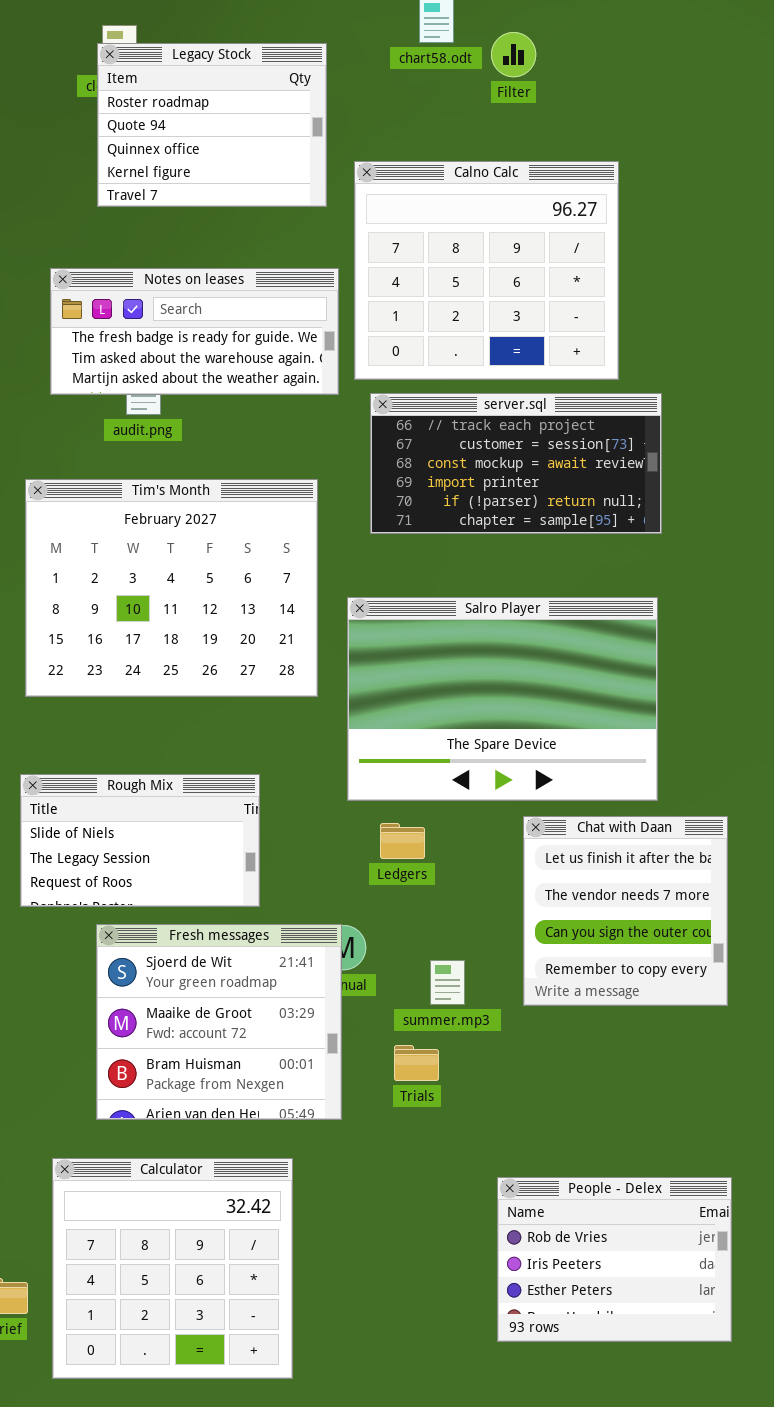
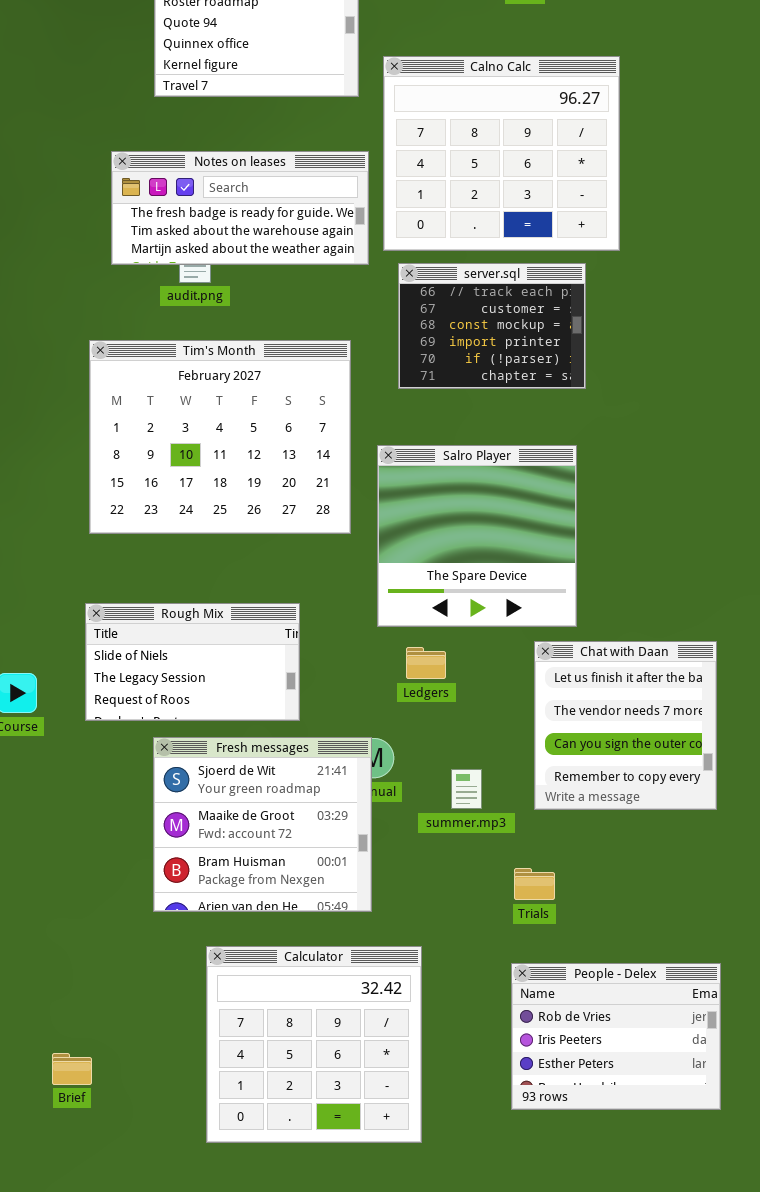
server.sql: [370,393,662,534] -> [398,263,586,389], resized
Salro Player: [347,597,658,801] -> [377,445,577,627], resized
Trials: [394,1045,439,1081] -> [514,868,555,900], moved
Calculator: [52,1158,293,1379] -> [206,946,422,1143], moved

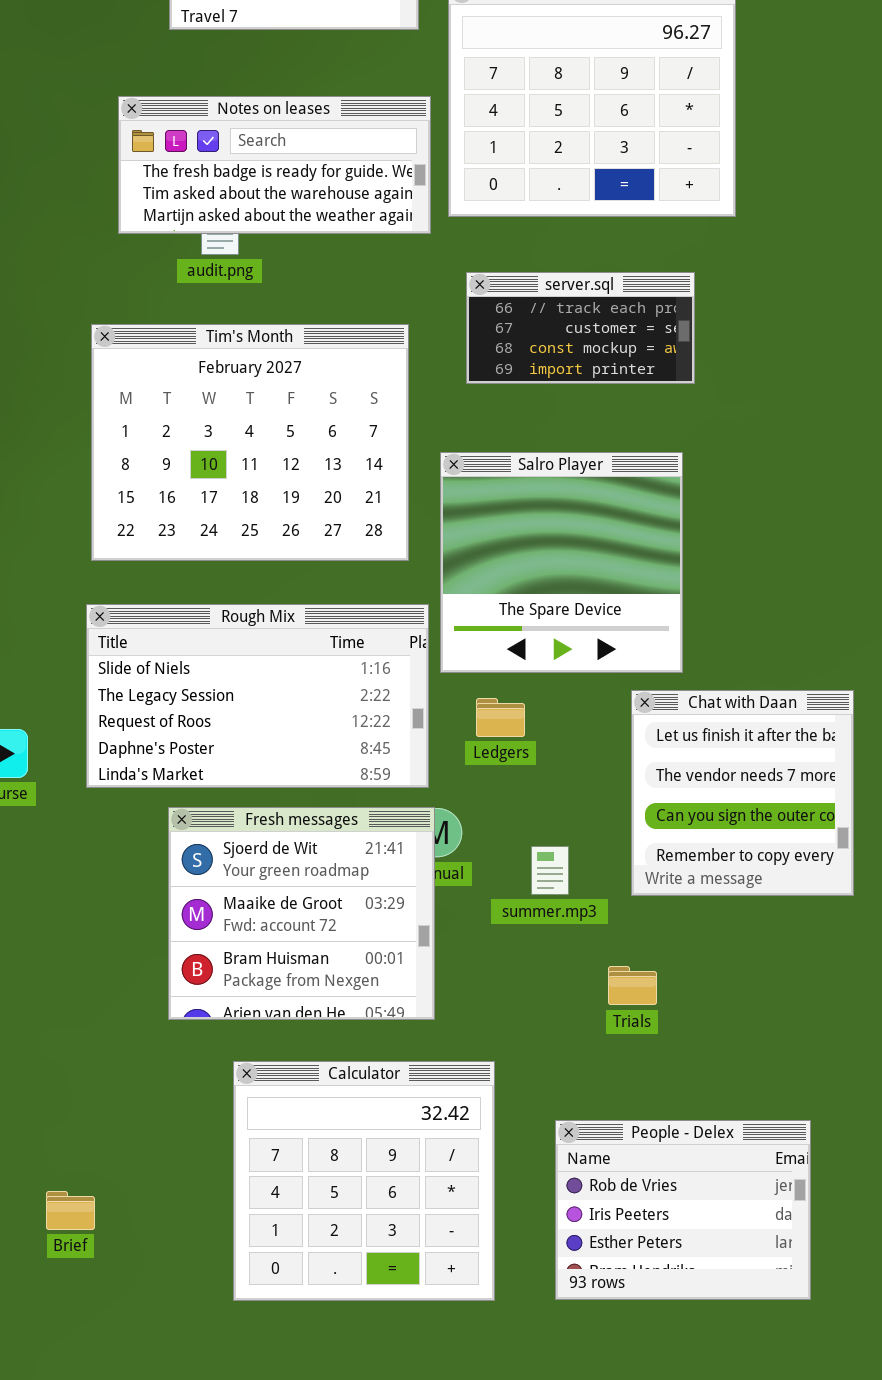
server.sql: [398,263,586,389] -> [466,272,695,384], resized
Rough Mix: [85,603,300,721] -> [86,604,429,788], resized
People - Delex: [511,963,721,1110] -> [555,1120,811,1300], moved

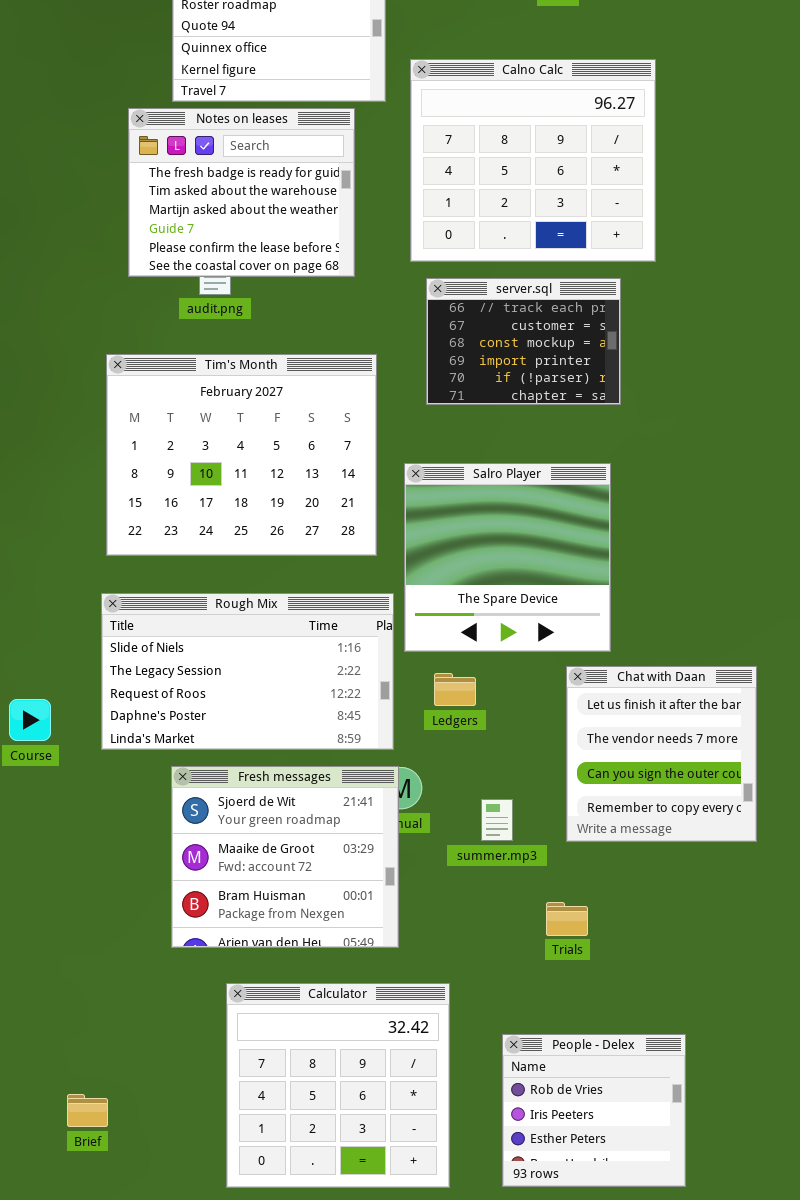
Notes on leases: [118,96,431,234] -> [128,108,355,277], resized
server.sql: [466,272,695,384] -> [426,278,621,405], resized
People - Delex: [555,1120,811,1300] -> [502,1034,686,1187], resized

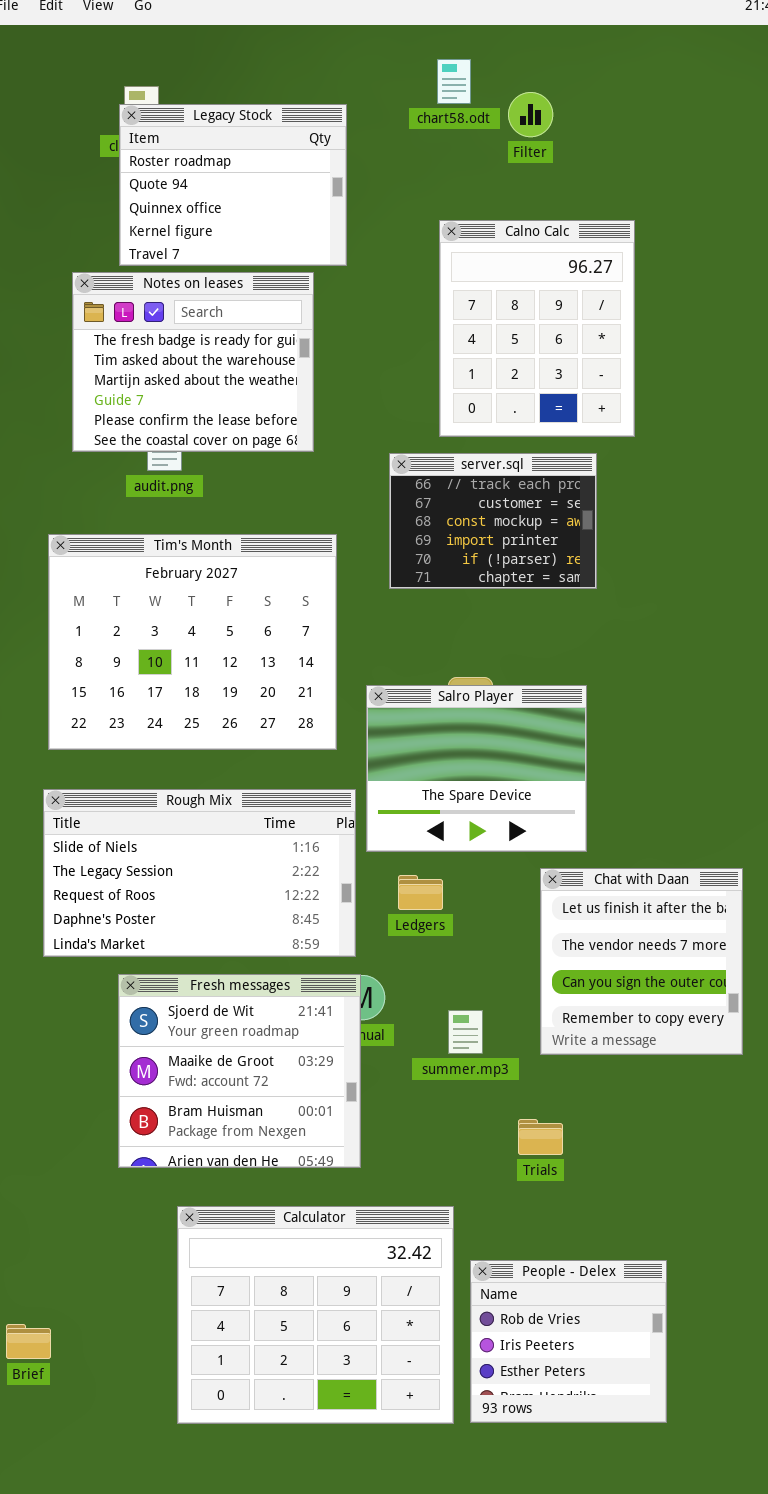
Calno Calc: [410,59,656,262] -> [439,220,635,437], resized
Salro Player: [404,463,611,652] -> [366,685,587,852], resized
Calculator: [226,983,450,1188] -> [177,1206,454,1424], resized

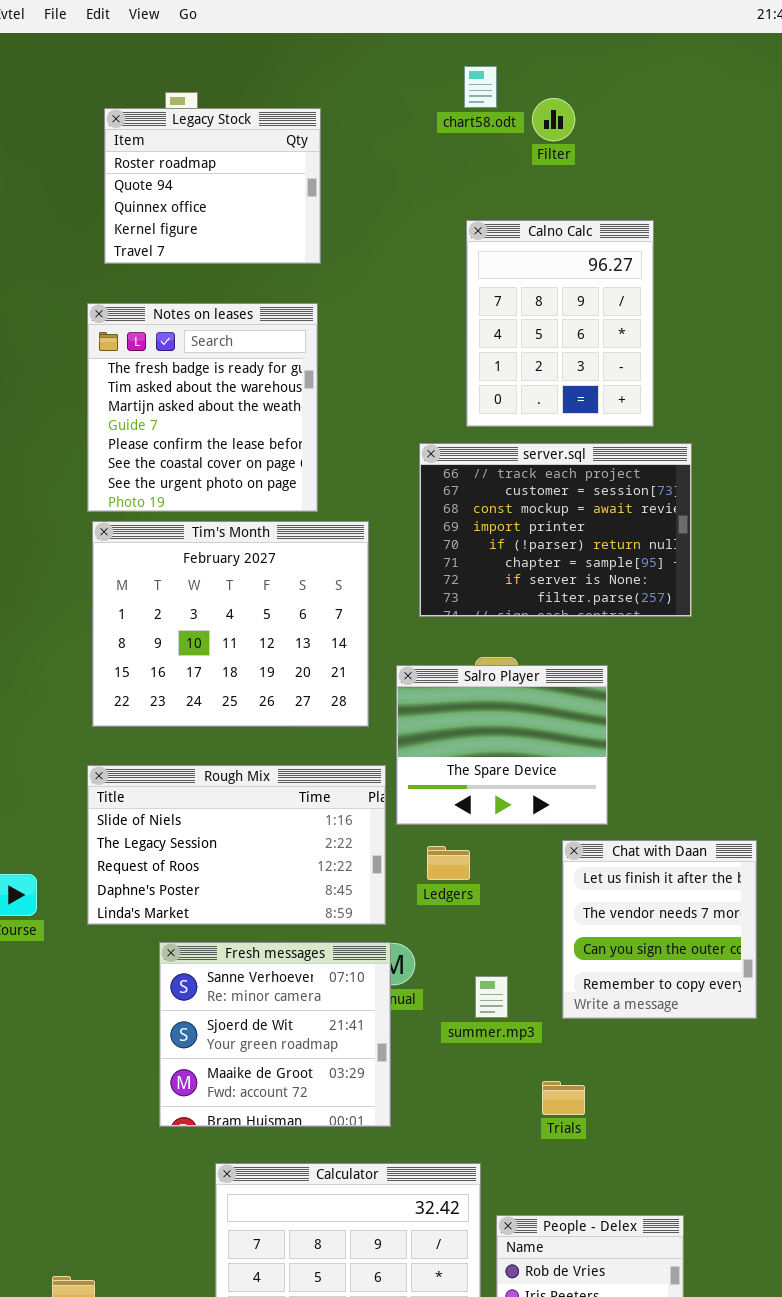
Legacy Stock: [119,104,347,266] -> [104,108,321,264], moved
Notes on leases: [72,272,314,452] -> [87,303,318,512], moved, resized
server.sql: [389,453,597,589] -> [419,443,692,617], resized
Fresh messages: [118,974,361,1168] -> [159,942,391,1127], scrolled up 1 row

